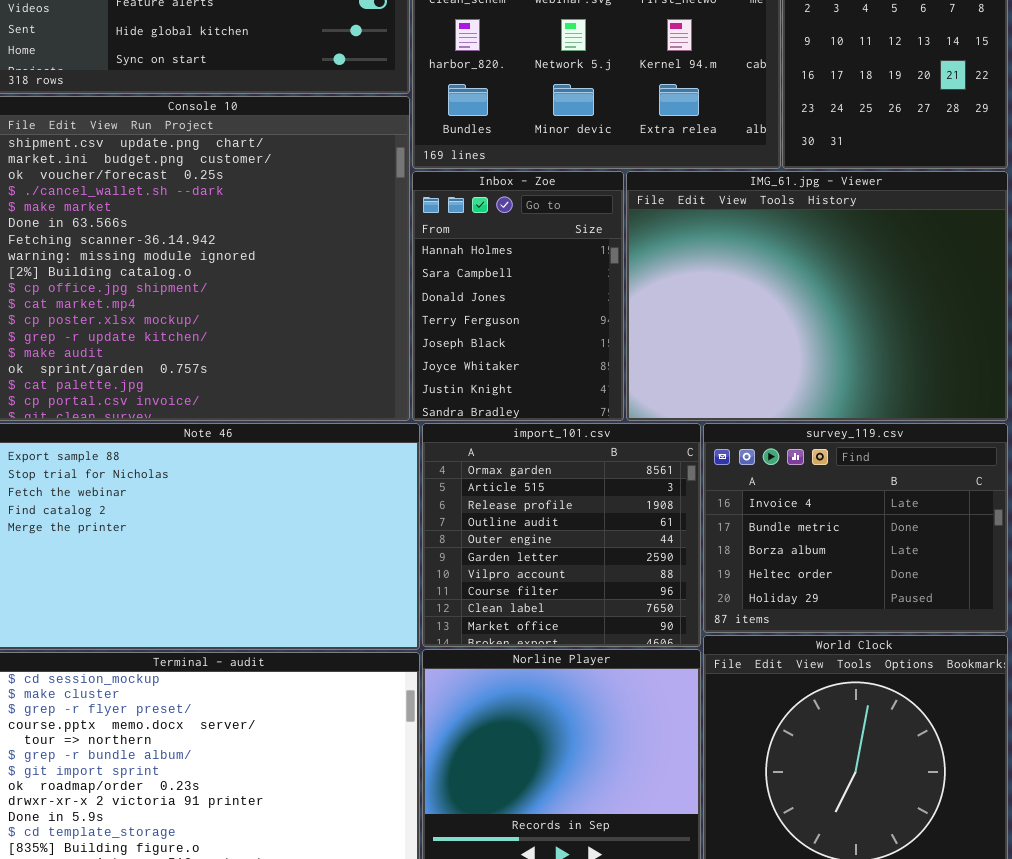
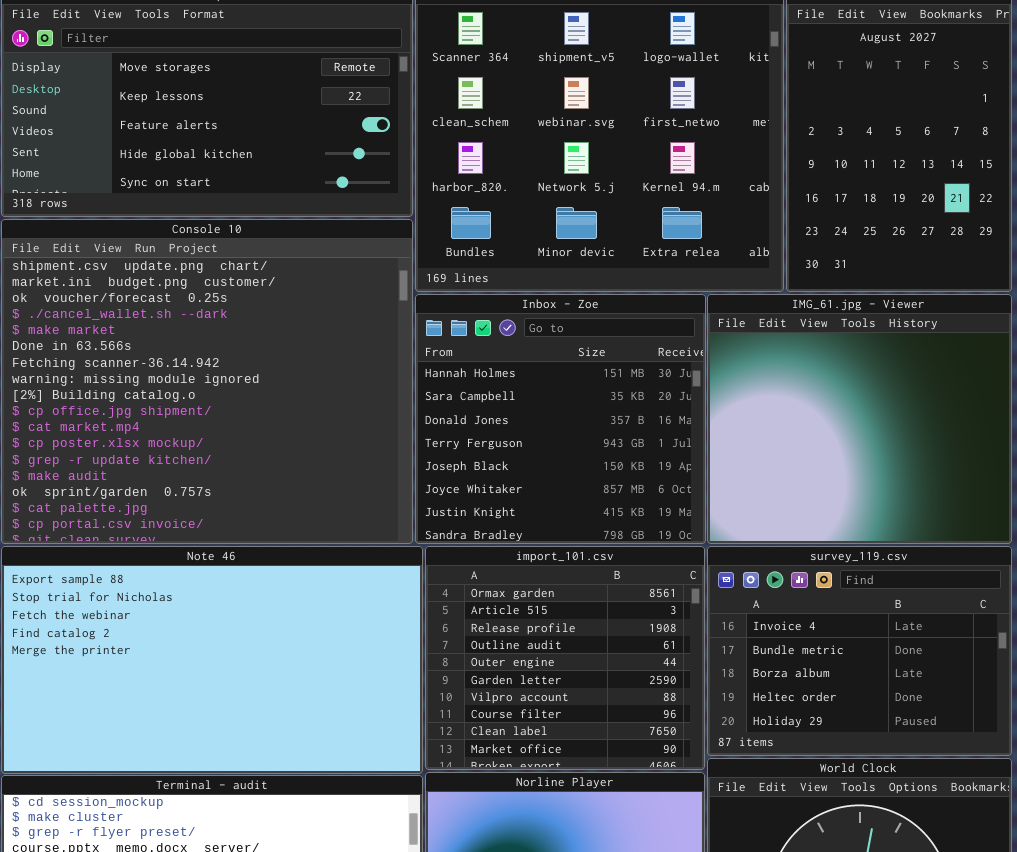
Inbox - Zoe: [412,171,624,421] -> [415,294,706,544], resized
IMG_61.jpg - Viewer: [626,171,1008,421] -> [707,294,1012,544], resized

